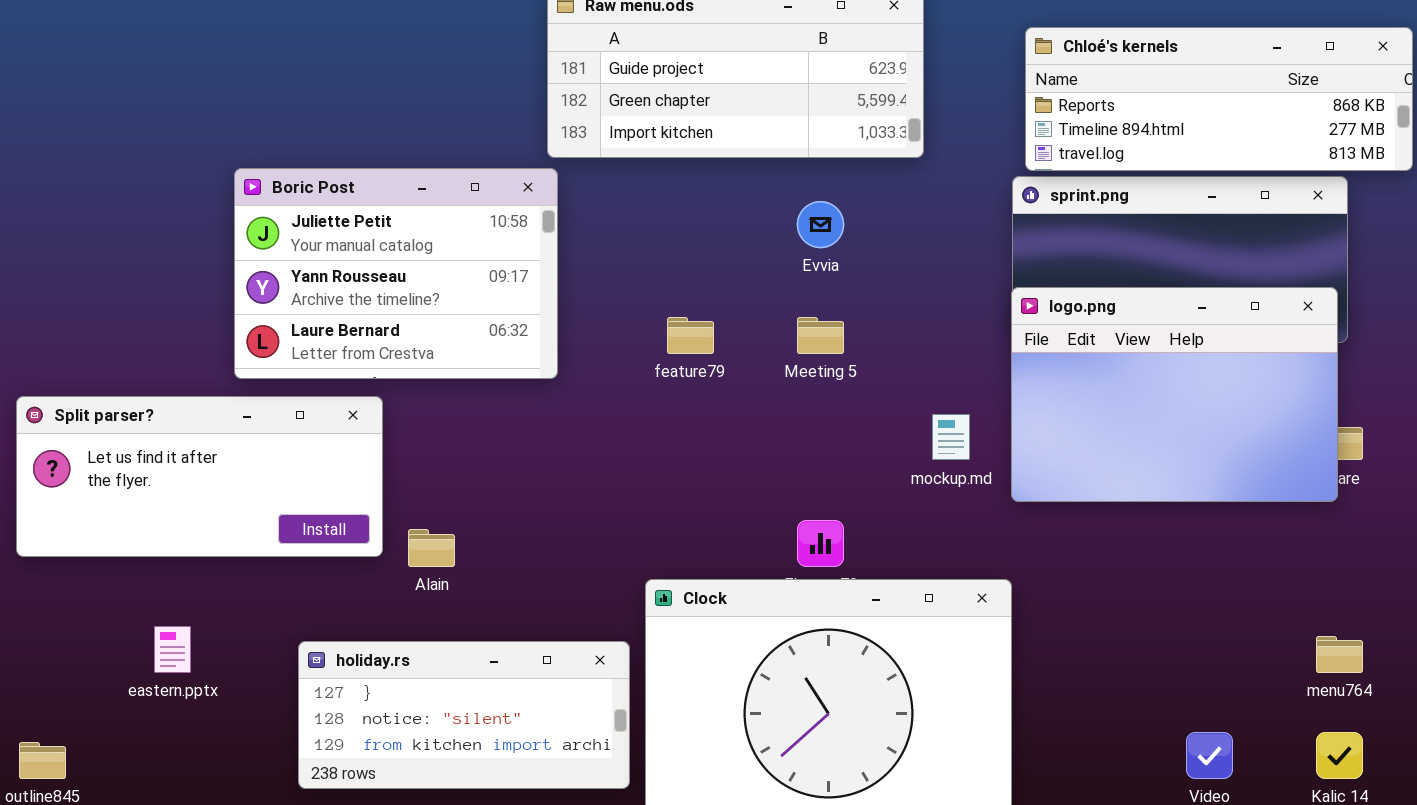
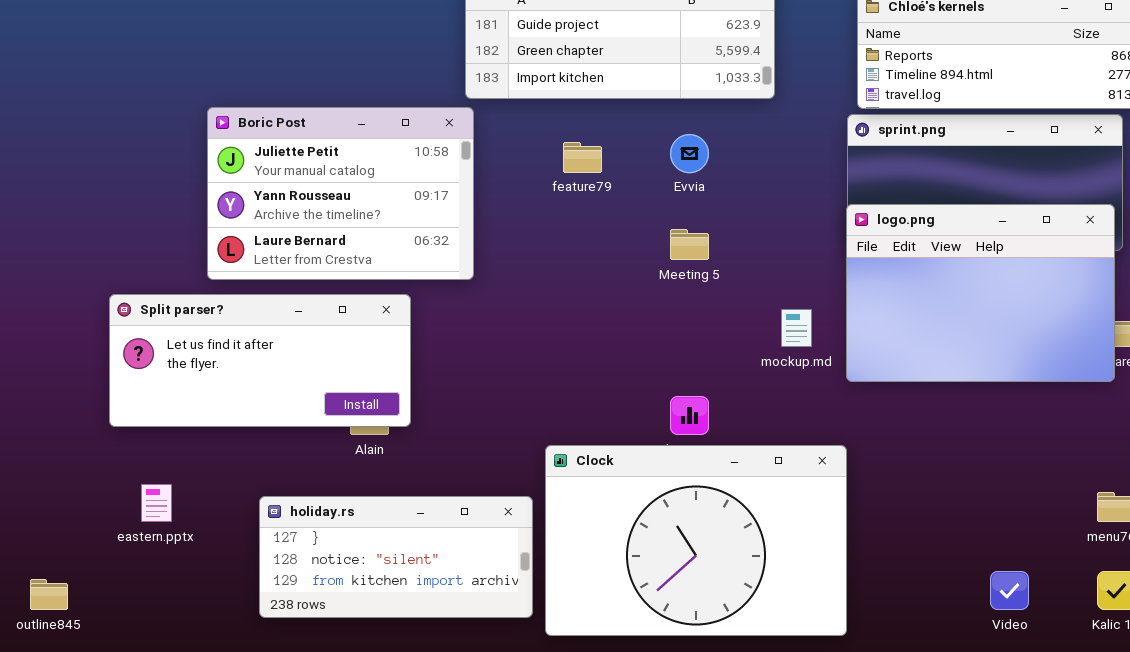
feature79: [667,317,714,354] -> [563,142,602,173], moved
Split parser?: [16,396,383,557] -> [109,294,411,427], moved

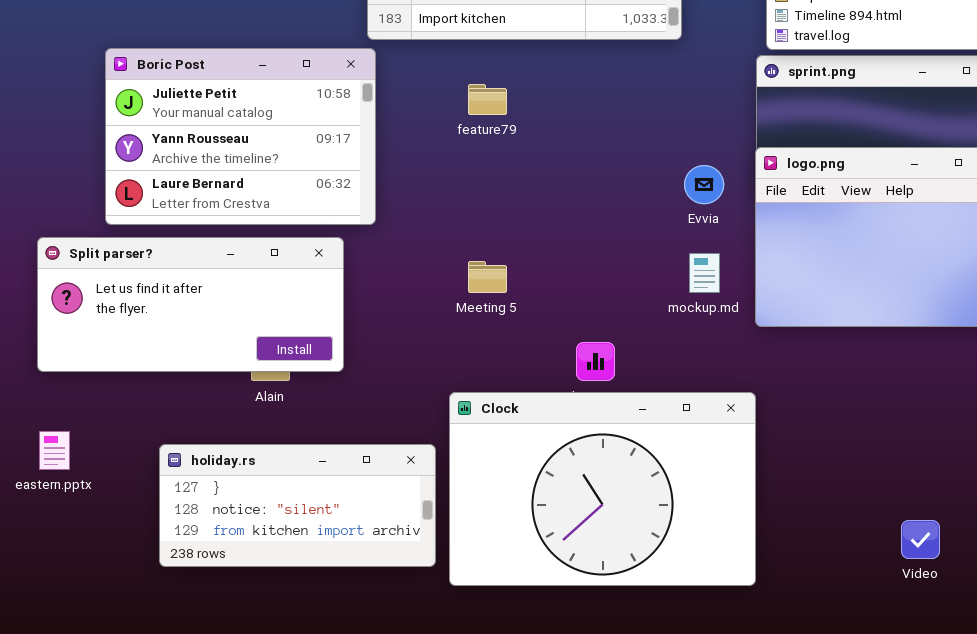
Evvia: [670,134,709,173] -> [684,165,724,204], moved
Meeting 5: [670,229,709,260] -> [468,261,507,293], moved
Split parser?: [109,294,411,427] -> [37,237,344,372], moved

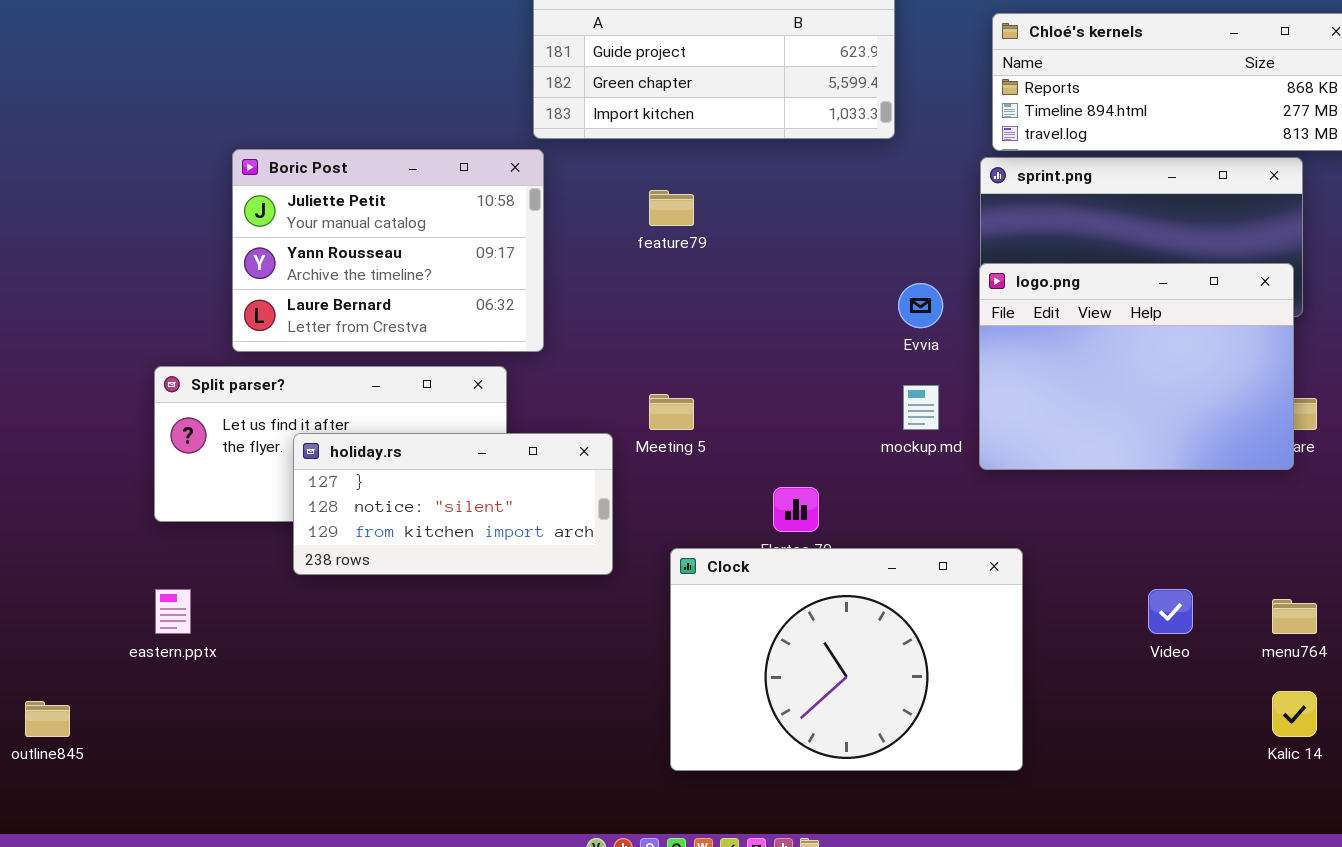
Clock: [449,392,756,586] -> [670,548,1023,771], moved
holiday.rs: [159,444,436,567] -> [293,433,613,575], moved
Video: [901,520,940,559] -> [1148,589,1193,634], moved

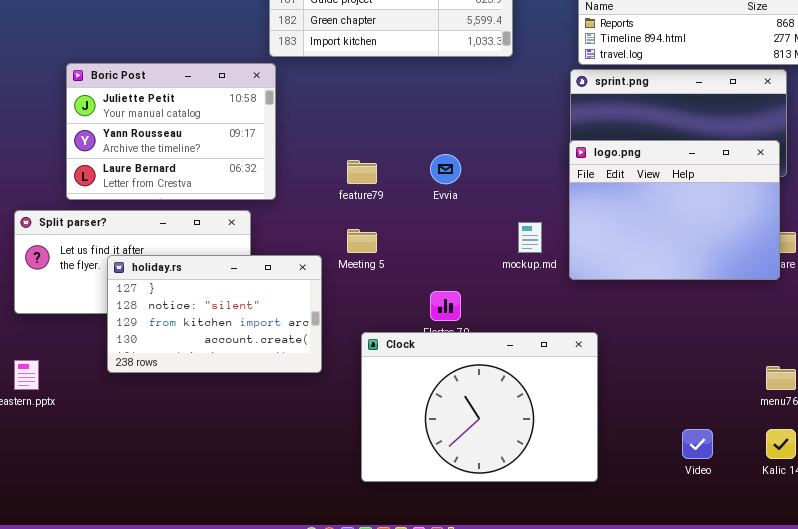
feature79: [649,190,694,226] -> [347,160,377,184], moved
Evvia: [898,283,943,328] -> [430,154,461,184], moved
holiday.rs: [293,433,613,575] -> [107,255,322,373], resized
Video: [1148,589,1193,634] -> [682,429,713,459], moved

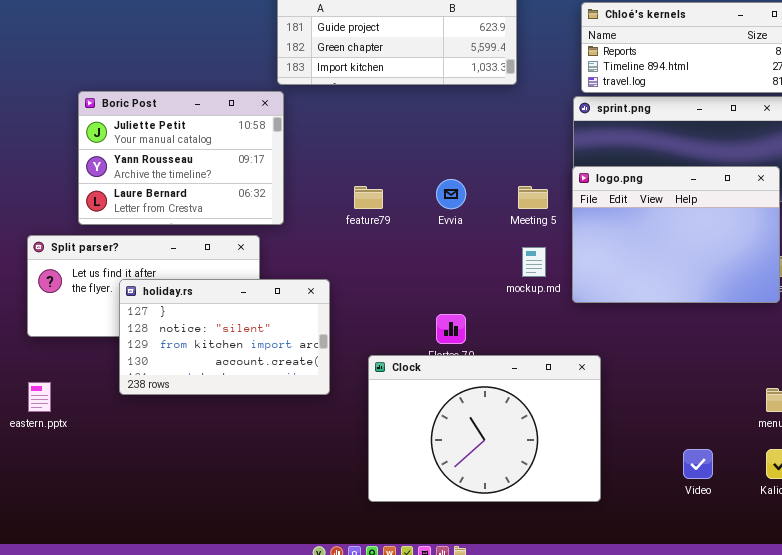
Meeting 5: [347,229,377,253] -> [518,186,548,209], moved

